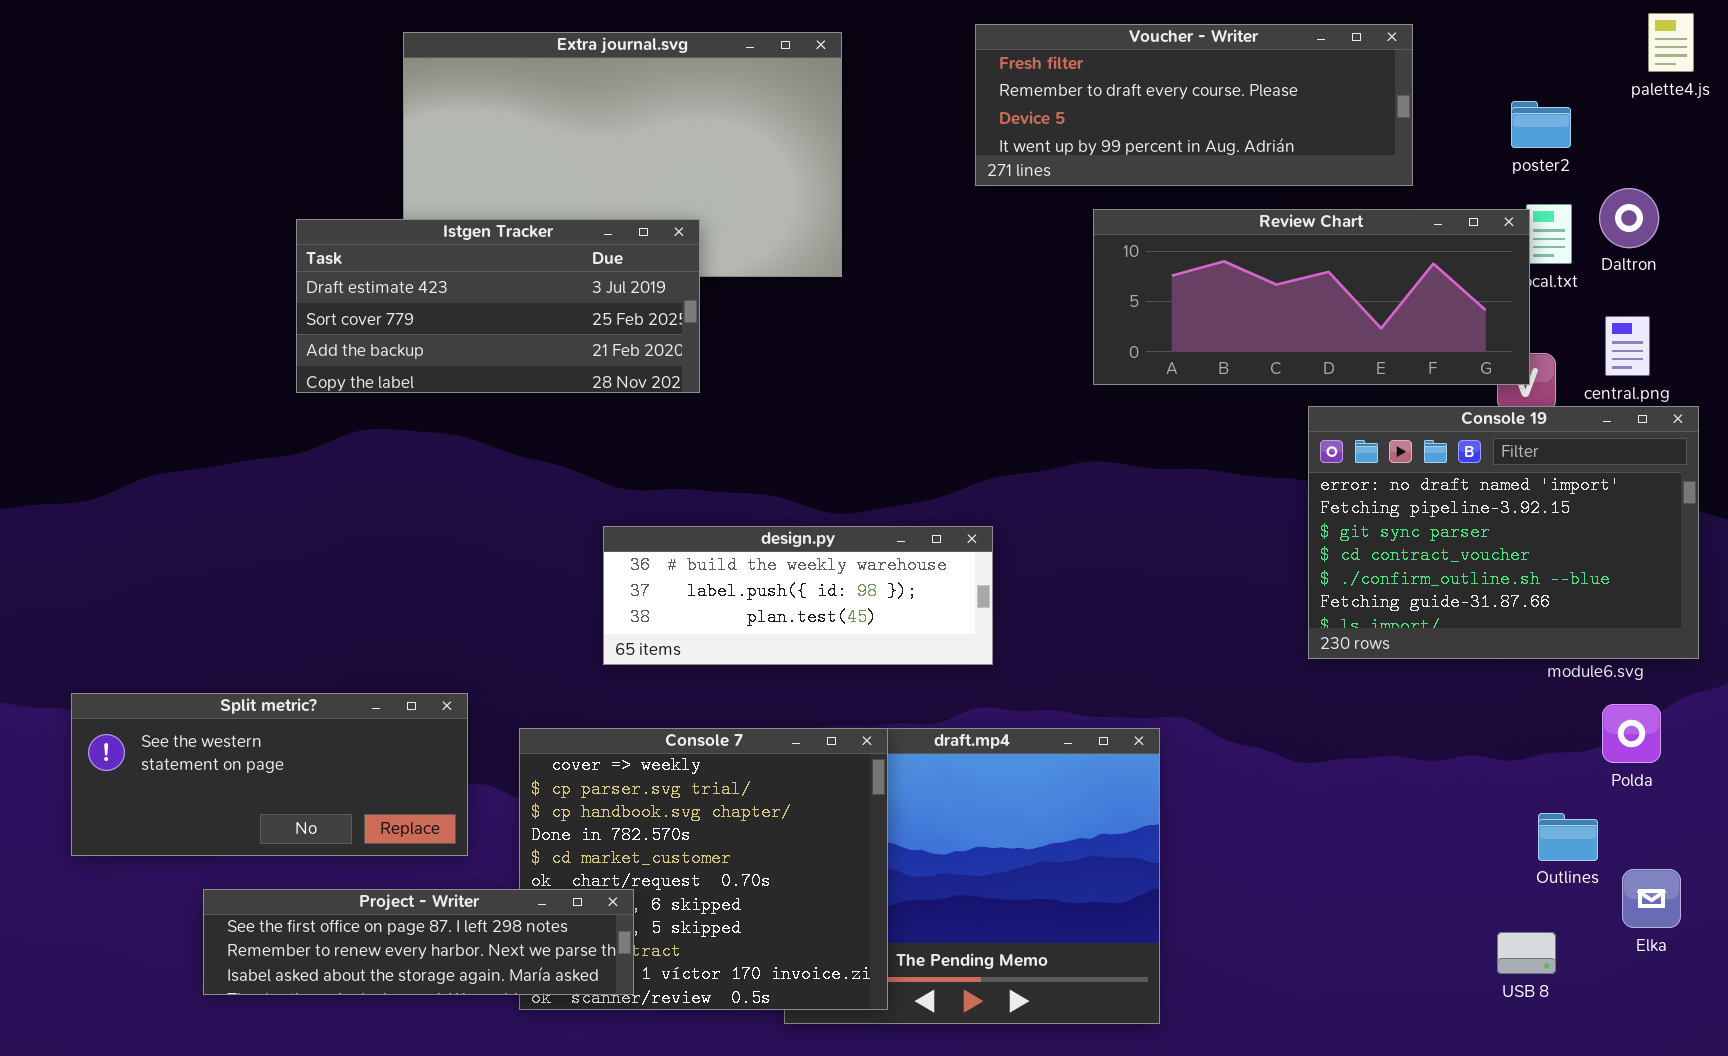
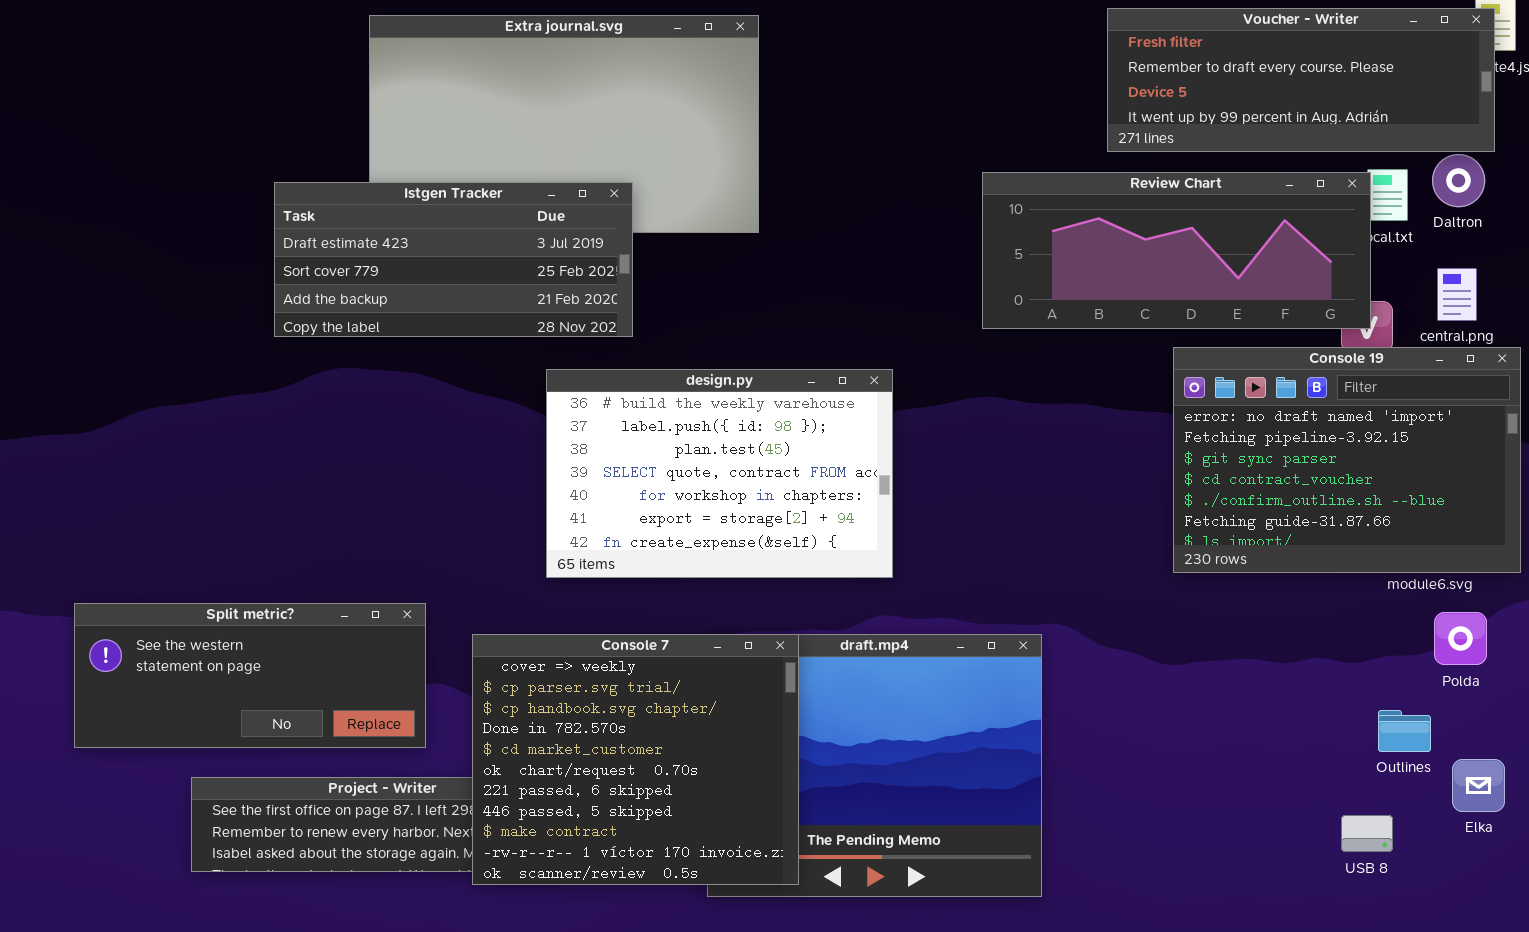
Voucher - Writer: [975,24,1413,186] -> [1107,8,1495,152], moved
design.py: [603,526,993,665] -> [546,369,893,578], resized
Console 7: [519,728,888,1010] -> [472,634,799,885], raised

